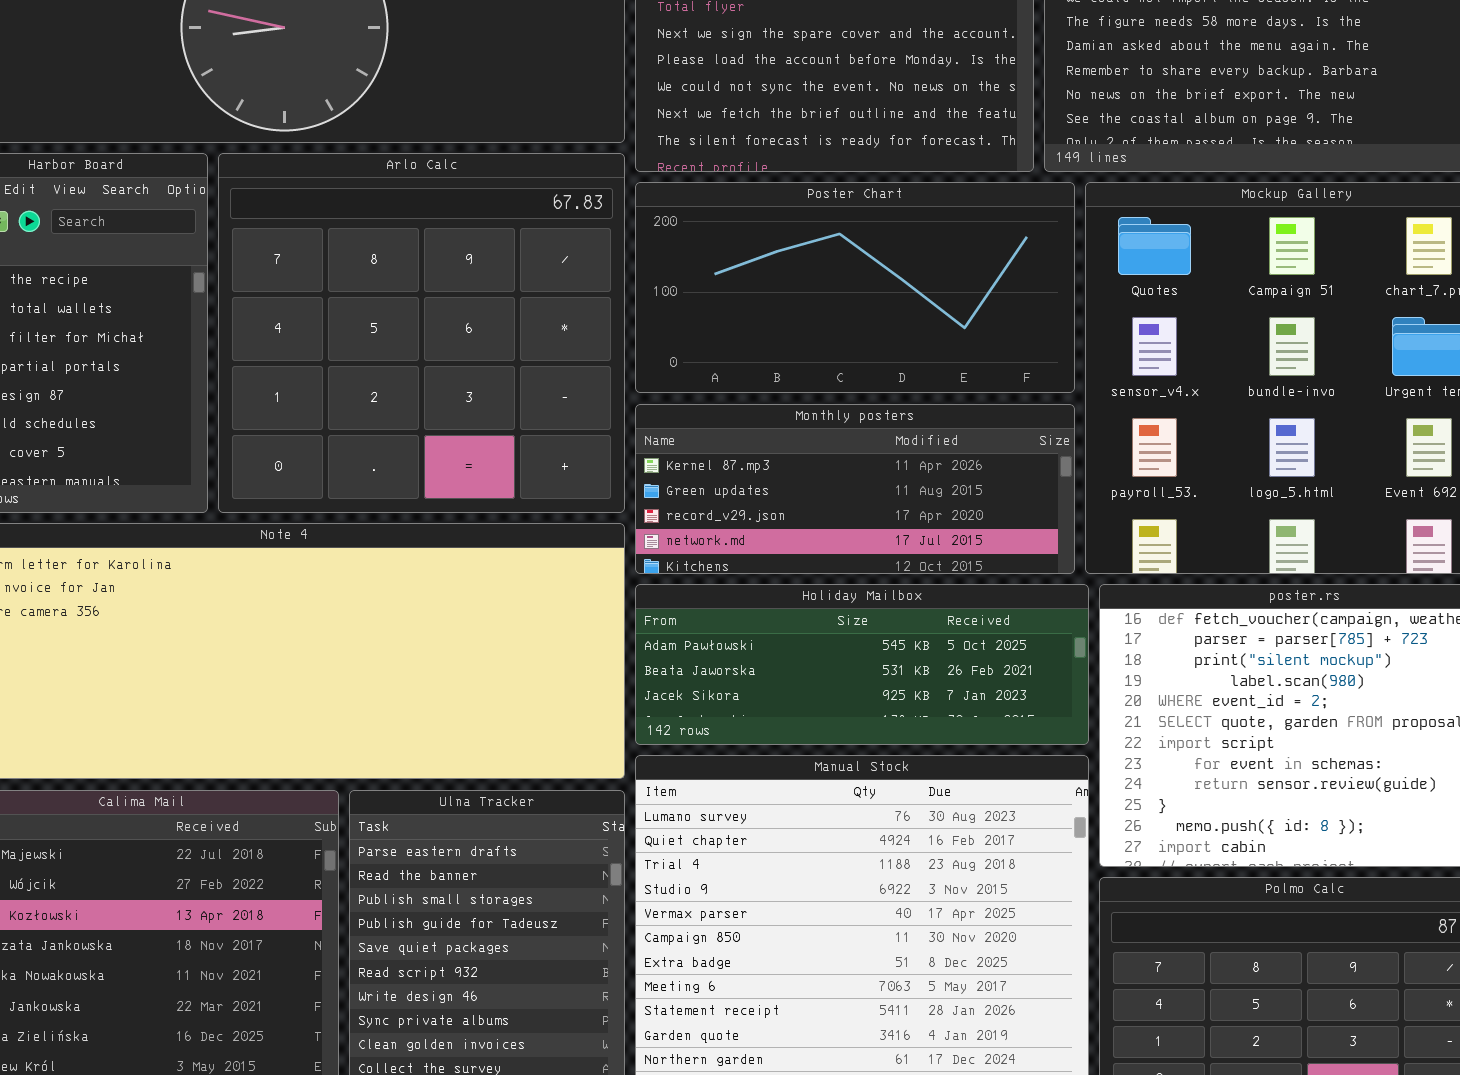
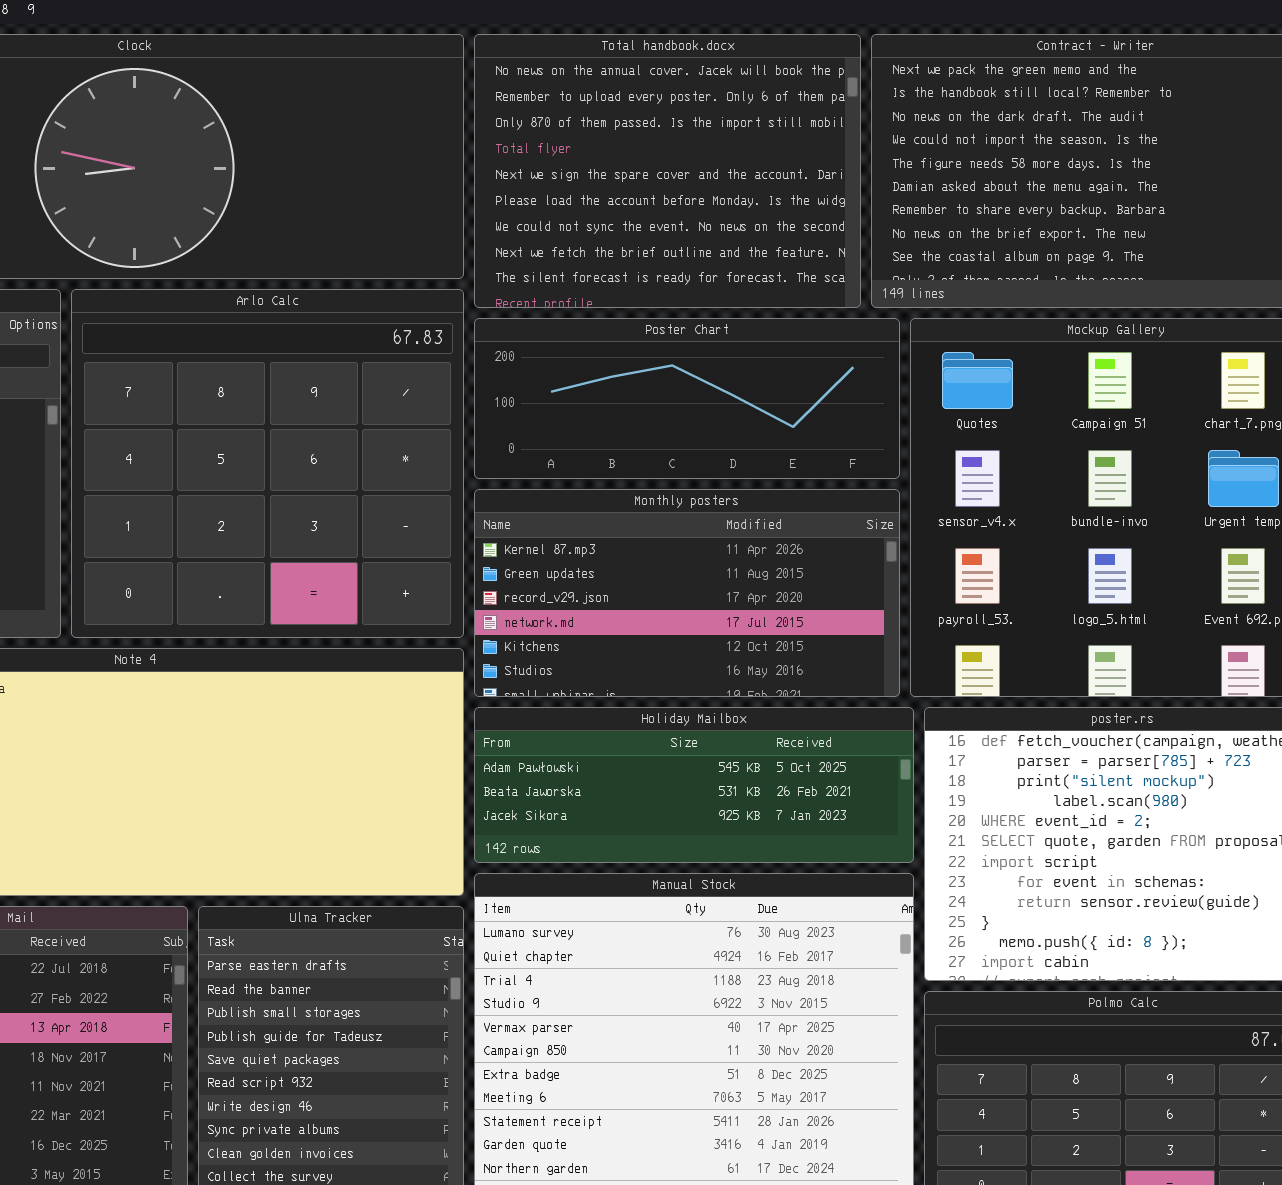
Poster Chart: [635,182,1075,393] -> [474,318,900,479], resized
Monthly posters: [635,404,1075,574] -> [474,489,900,697], resized

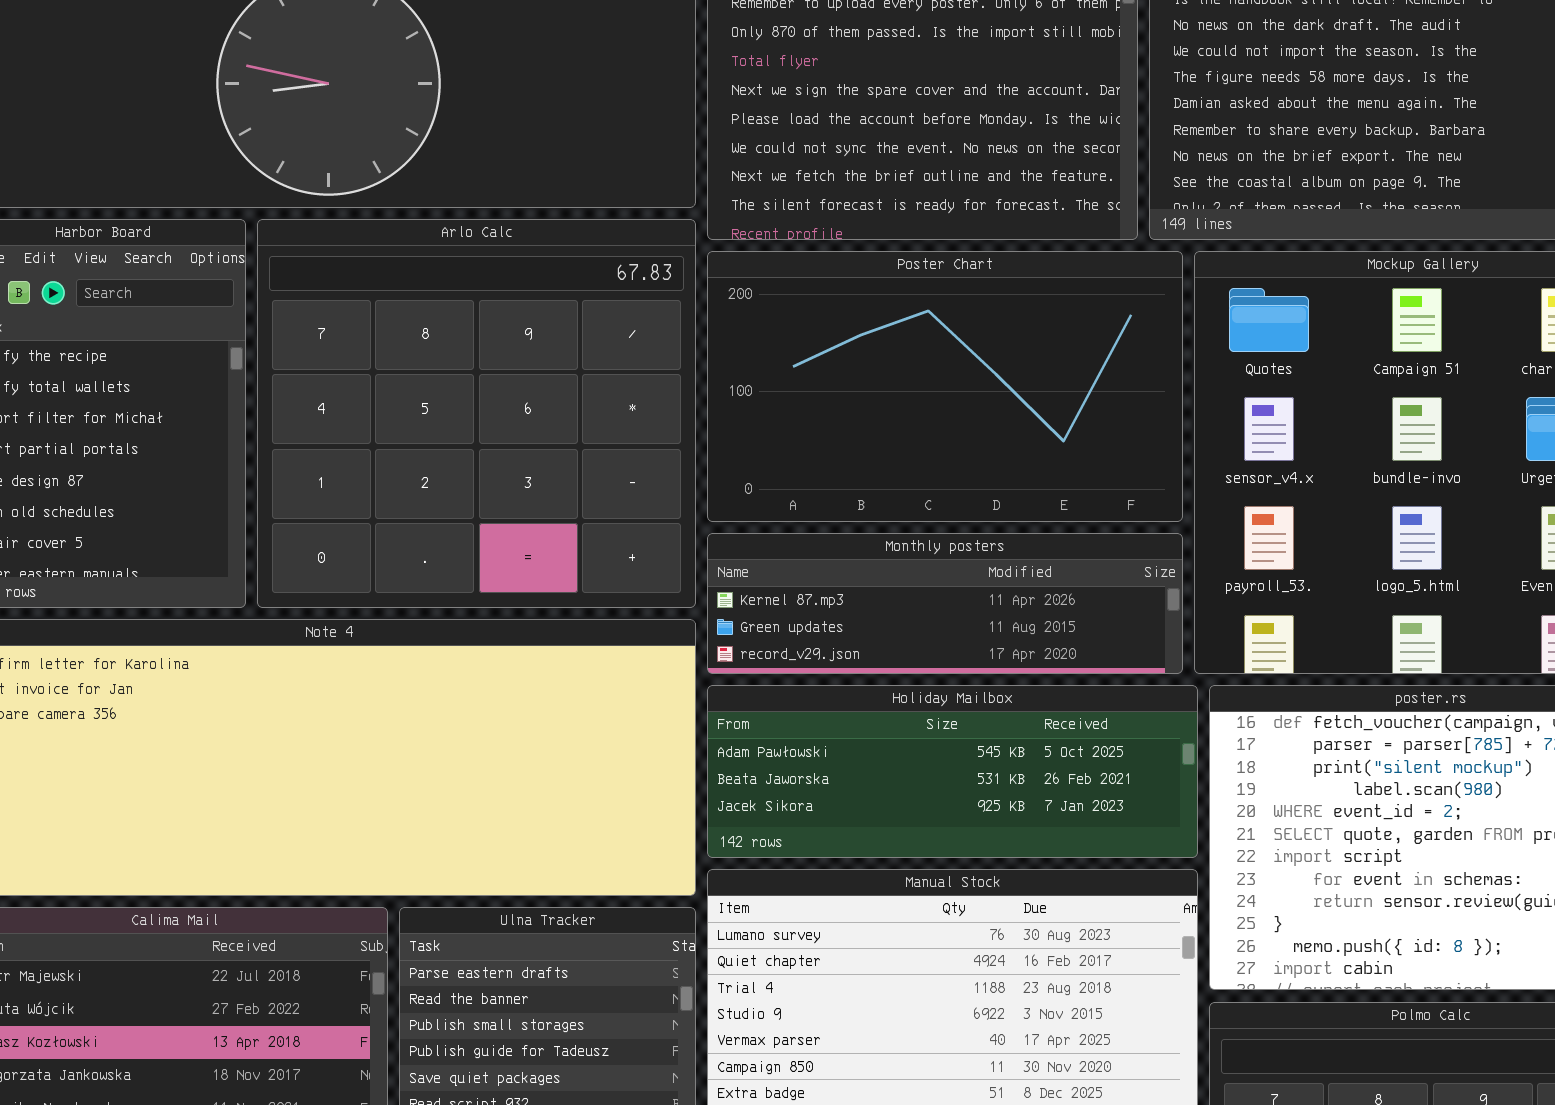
Poster Chart: [474,318,900,479] -> [707,251,1183,522], resized
Monthly posters: [474,489,900,697] -> [707,533,1183,674], resized

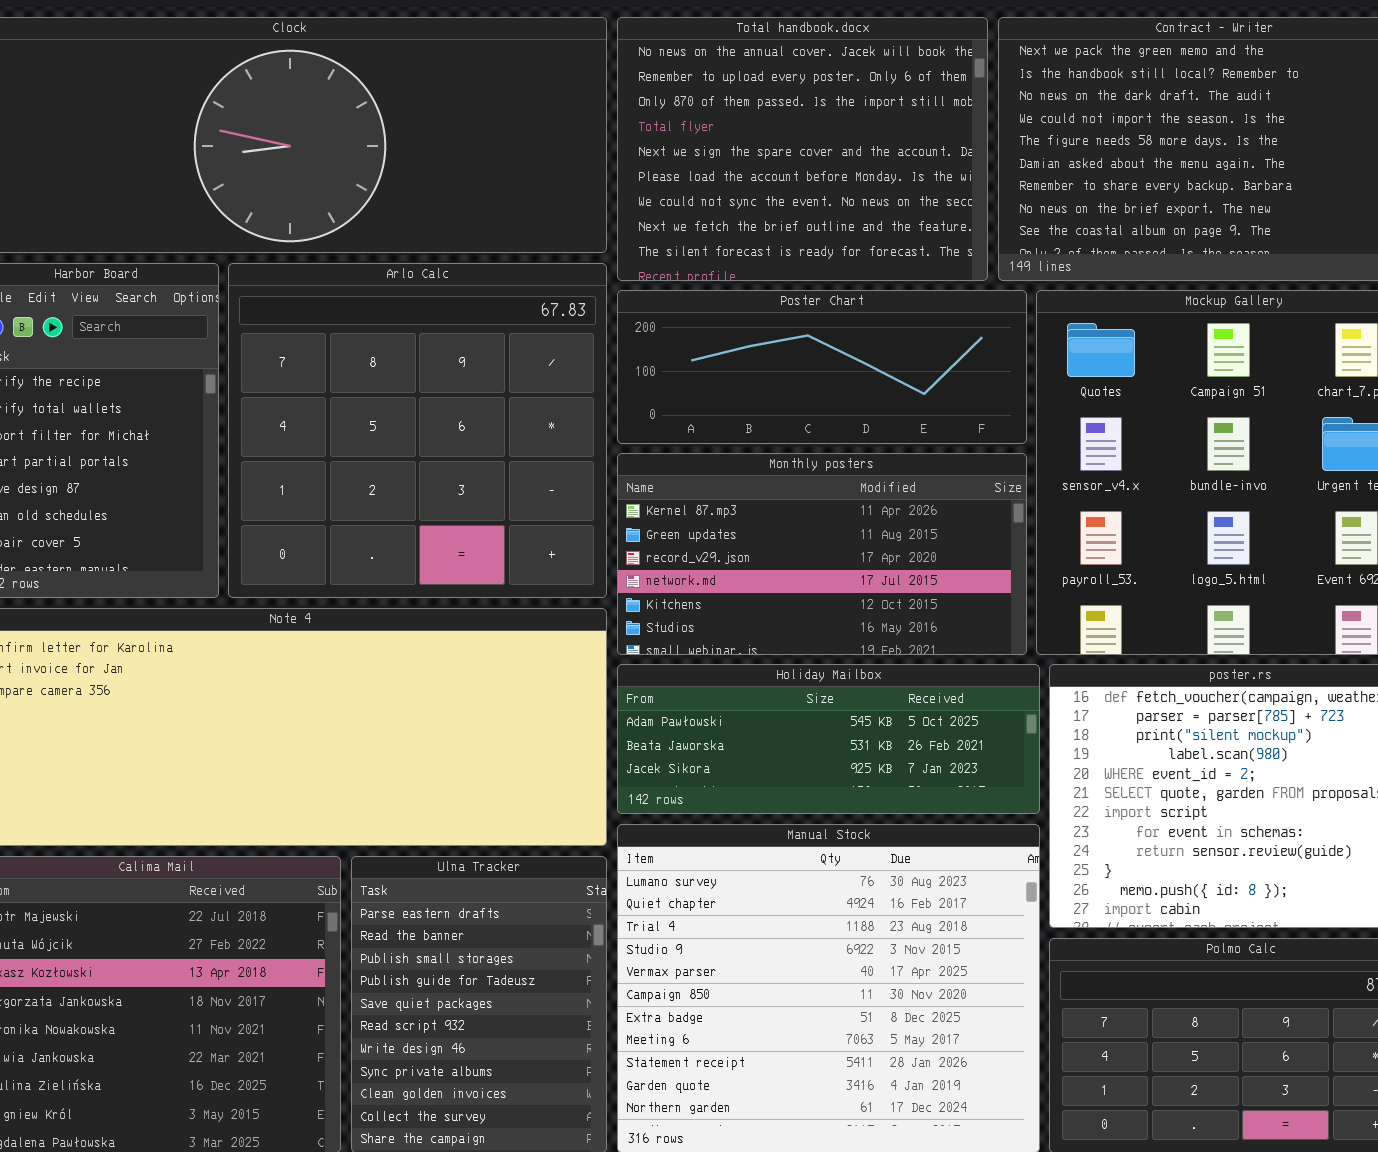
Poster Chart: [707,251,1183,522] -> [617,290,1027,444], resized
Monthly posters: [707,533,1183,674] -> [617,453,1027,655], resized

